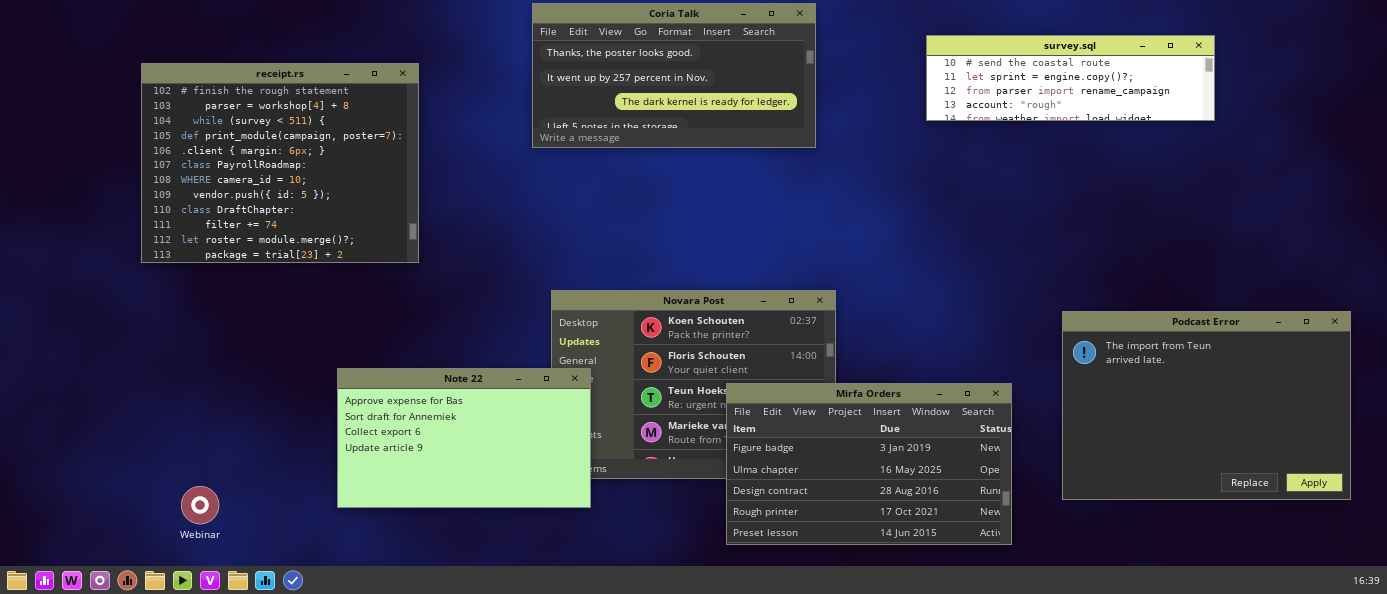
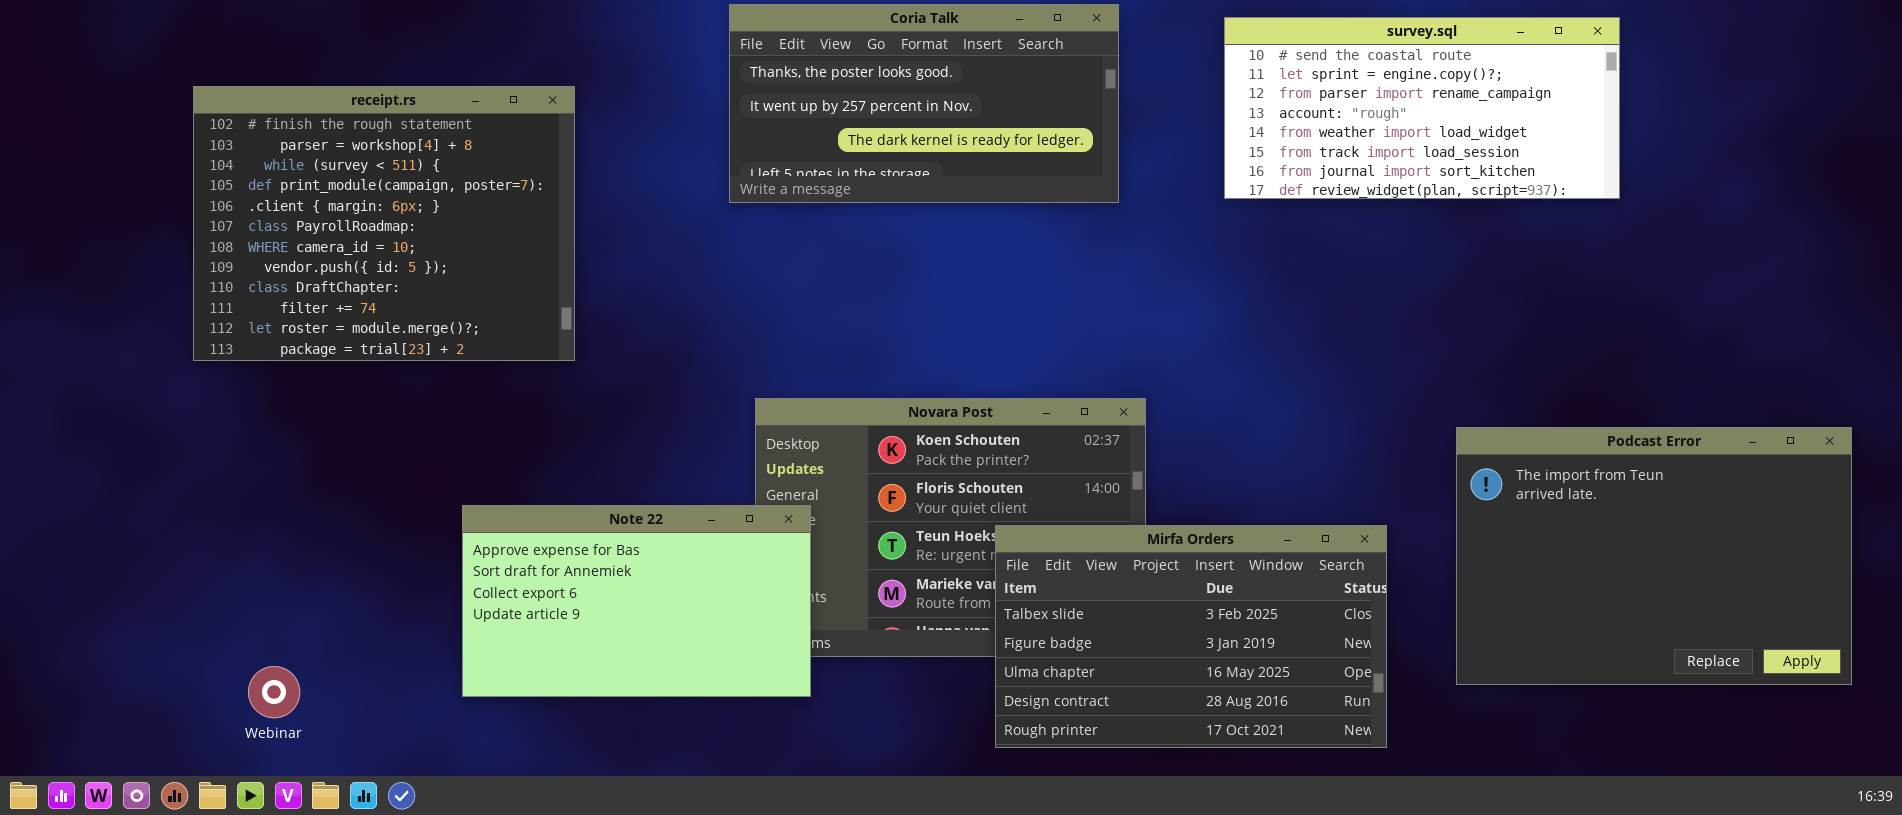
survey.sql: [926,35,1215,121] -> [1224,17,1620,199], moved, resized
Mirfa Orders: [726,383,1012,545] -> [995,525,1387,748], scrolled up 1 row

